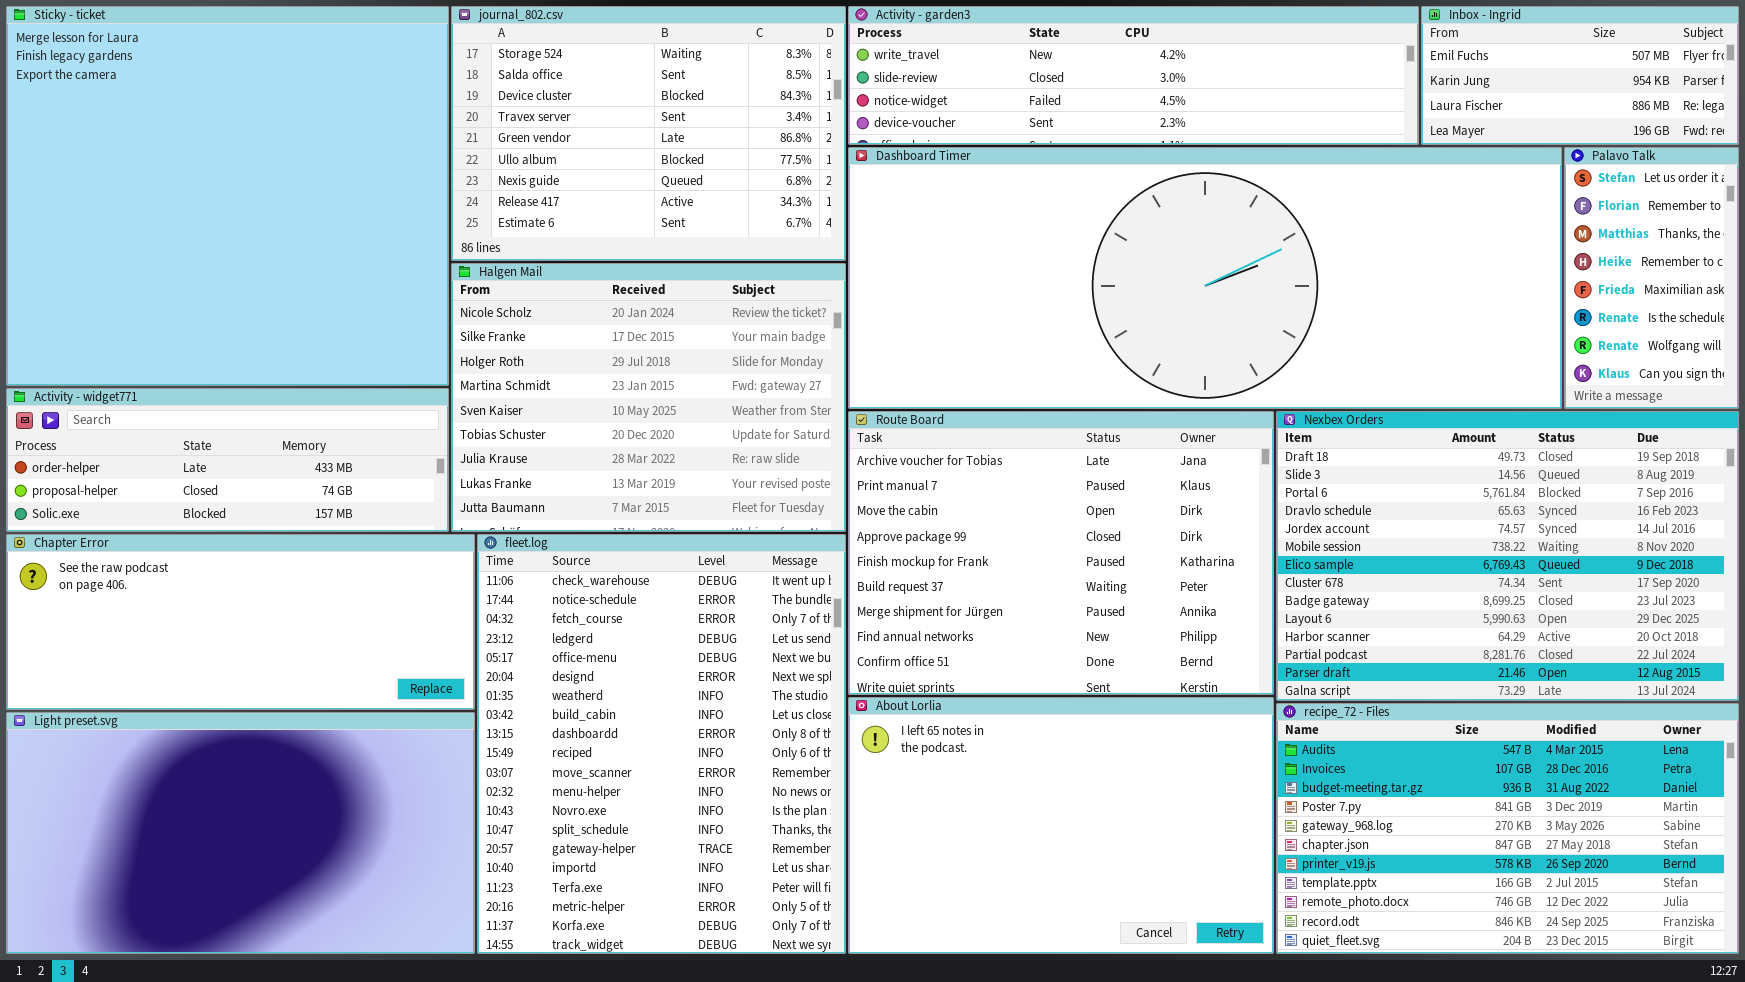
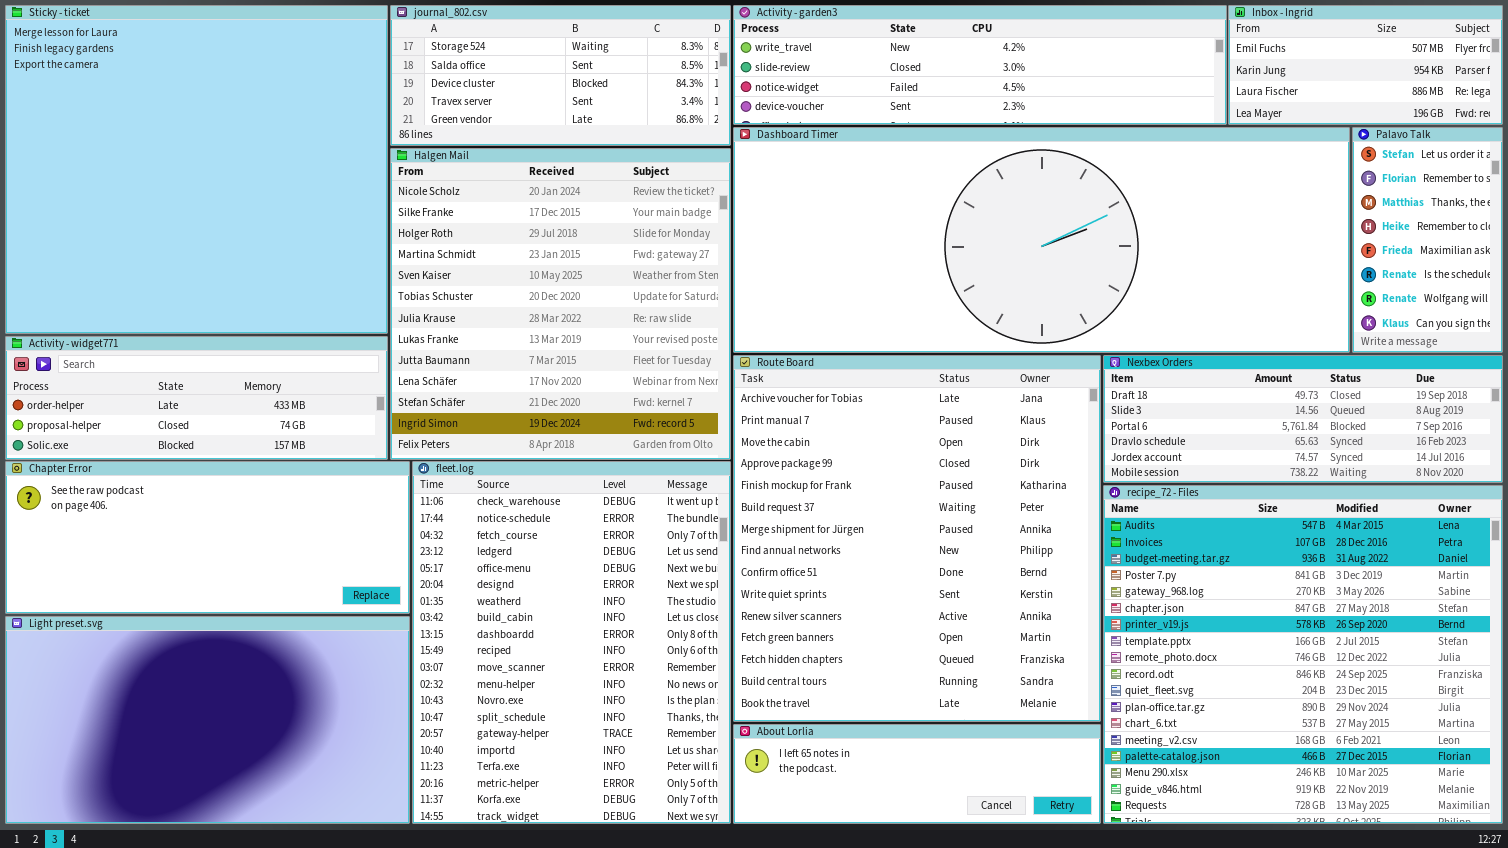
journal_802.csv: [451,6,846,261] -> [390,5,731,146], resized
Halgen Mail: [451,263,846,532] -> [390,148,731,460], resized
Route Board: [848,411,1274,695] -> [733,355,1101,722], resized
Nexbex Orders: [1276,411,1739,701] -> [1103,355,1503,483], resized
About Lorlia: [848,697,1274,954] -> [733,724,1101,824], resized
recipe_72 - Files: [1276,703,1739,954] -> [1103,485,1503,824], resized

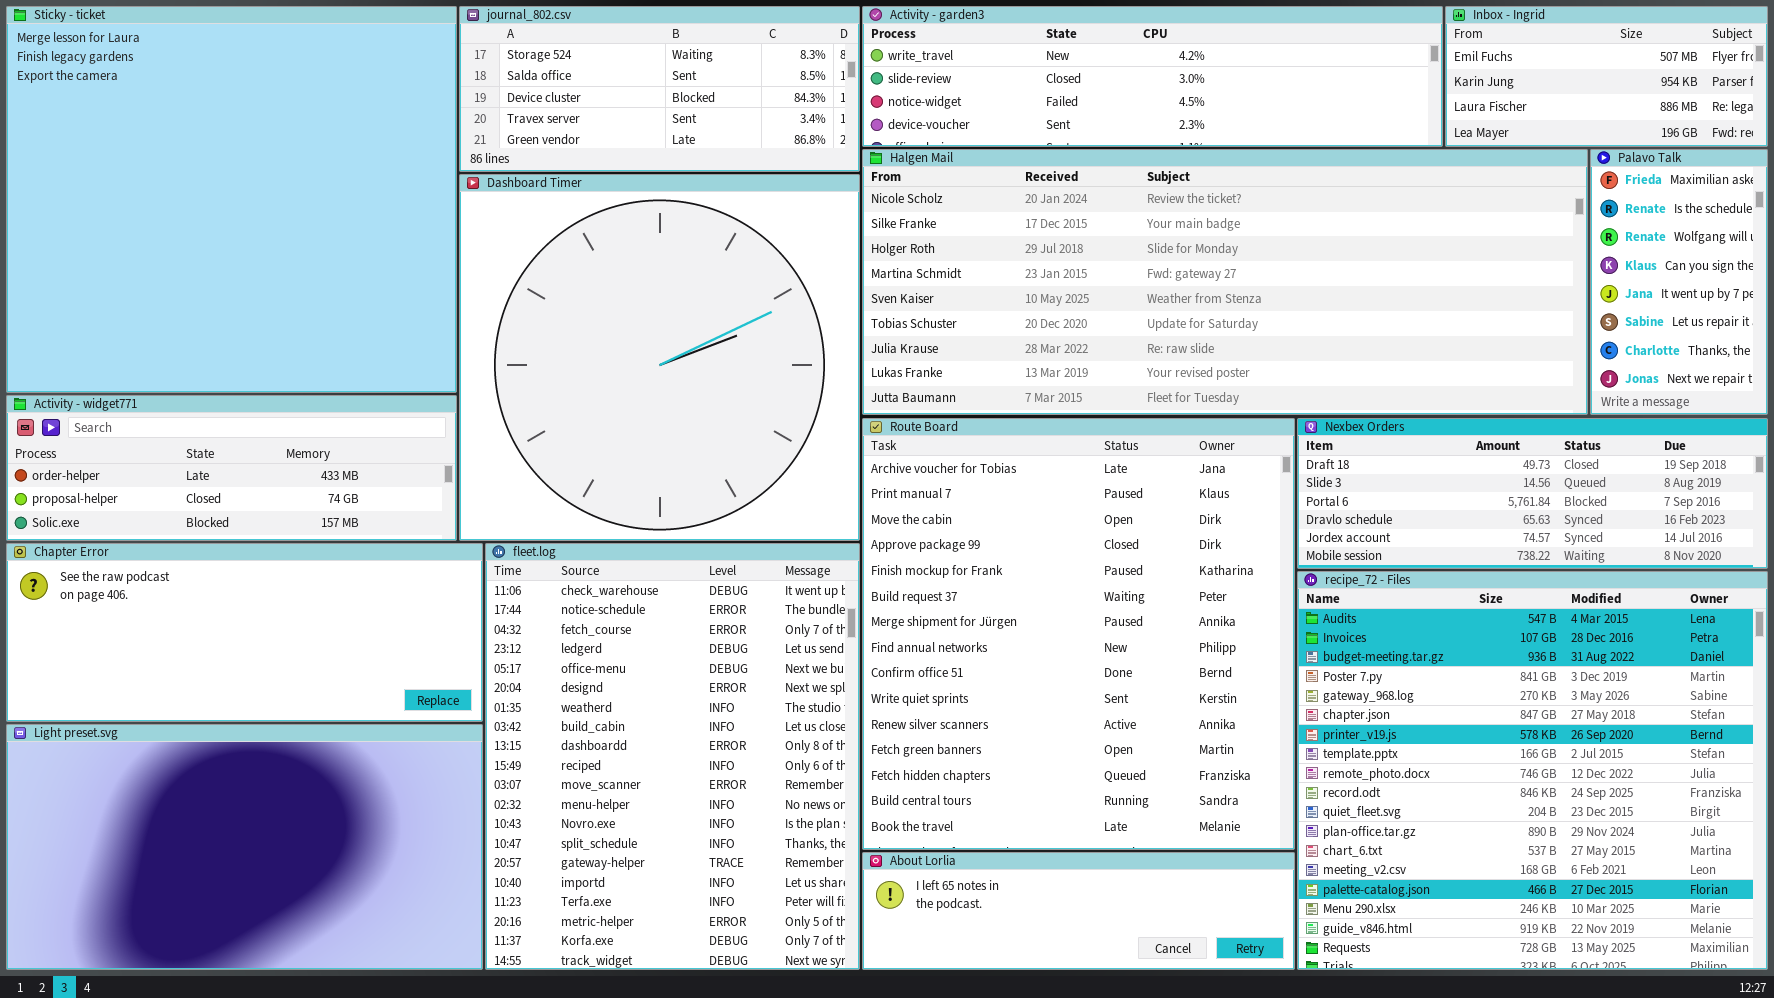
Dashboard Timer: [733,127,1350,353] -> [459,174,860,541], moved, resized
Palavo Talk: [1352,127,1503,353] -> [1590,149,1768,415], scrolled down 4 rows
Halgen Mail: [390,148,731,460] -> [862,149,1588,415], moved, resized

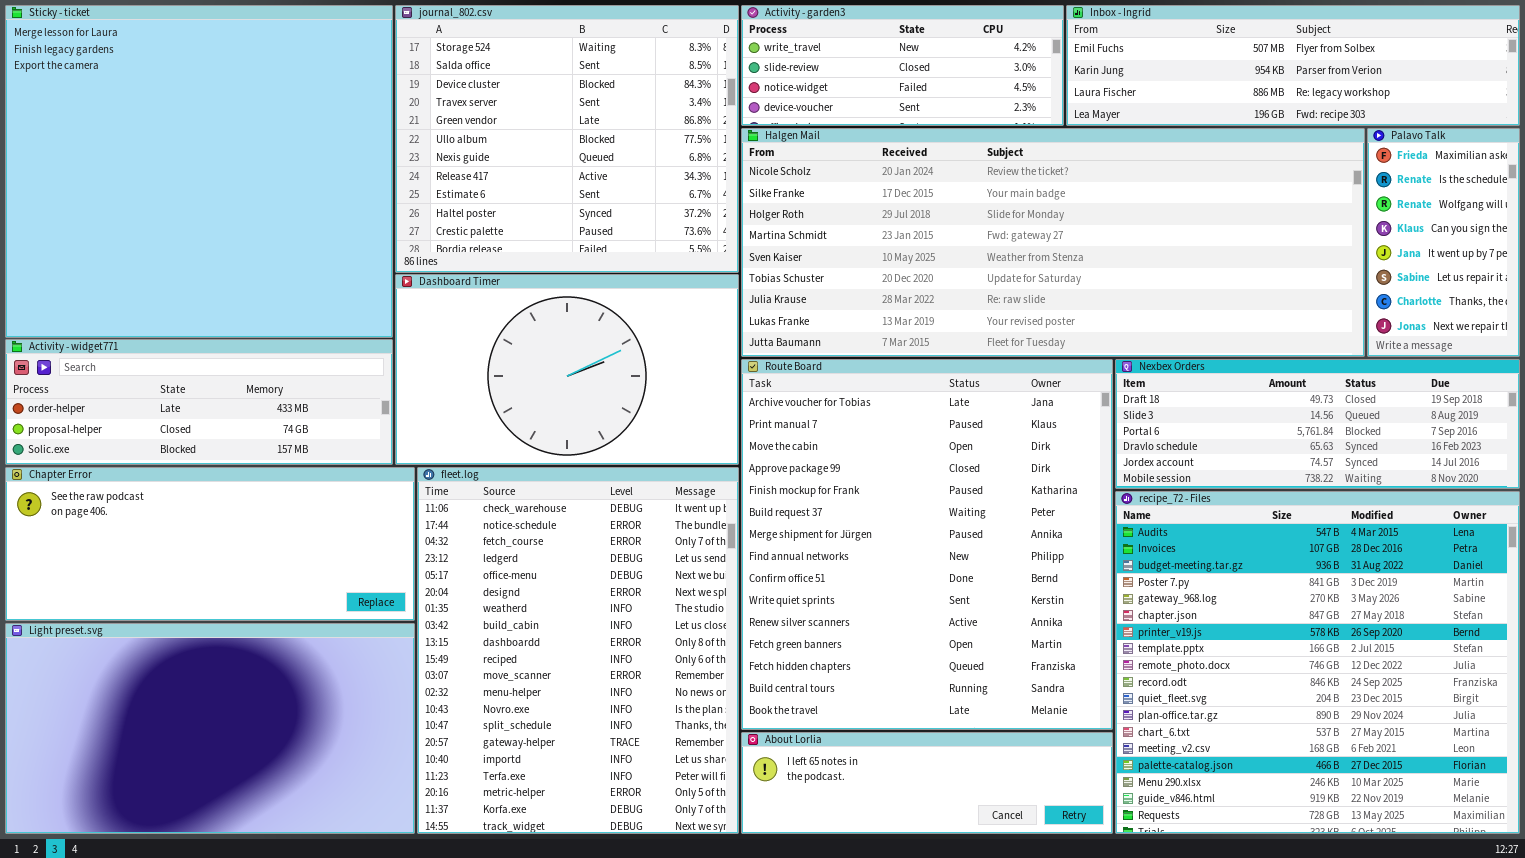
journal_802.csv: [459,6,860,172] -> [395,5,739,273], resized
Activity - garden3: [862,6,1443,147] -> [741,5,1064,126], resized
Inbox - Ingrid: [1445,6,1768,147] -> [1066,5,1520,126], resized
Dashboard Timer: [459,174,860,541] -> [395,274,739,465], resized

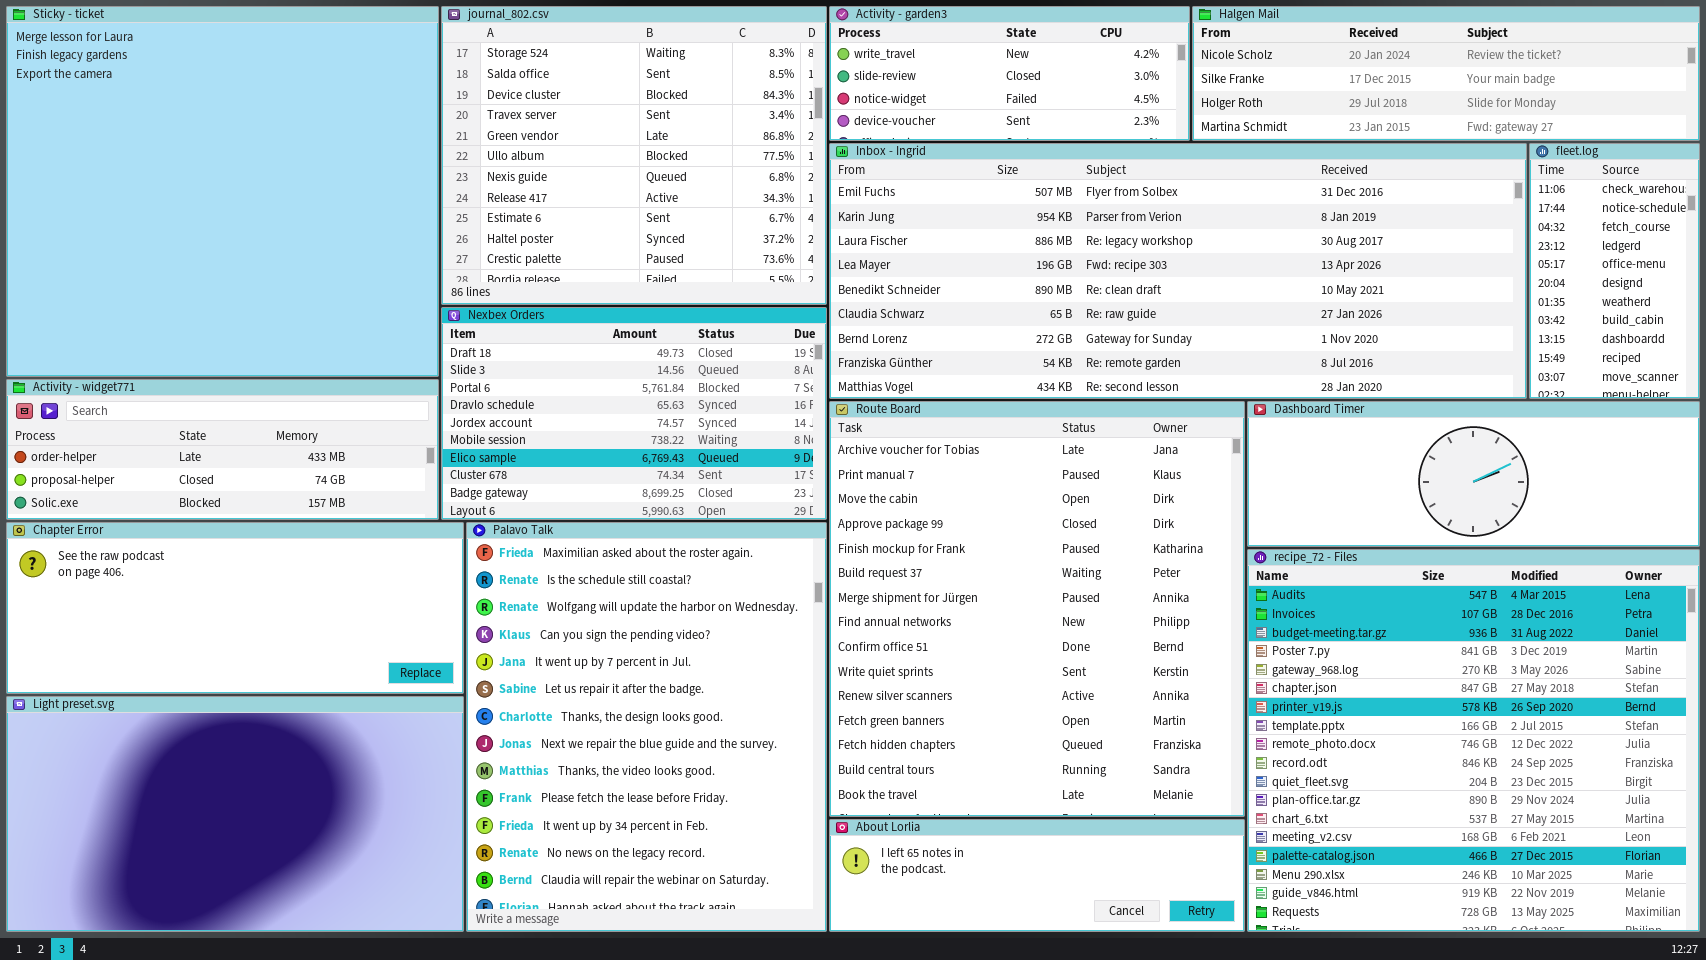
Inbox - Ingrid: [1066,5,1520,126] -> [829,143,1527,399], moved, resized
Halgen Mail: [741,128,1365,357] -> [1192,6,1700,141], moved, resized
Palavo Talk: [1367,128,1520,357] -> [466,522,827,932], moved, resized
Dashboard Timer: [395,274,739,465] -> [1247,401,1700,547], moved, resized
Nexbex Orders: [1115,359,1520,489] -> [441,307,827,520], moved, resized
fleet.log: [417,467,739,834] -> [1529,143,1700,399], moved, resized

